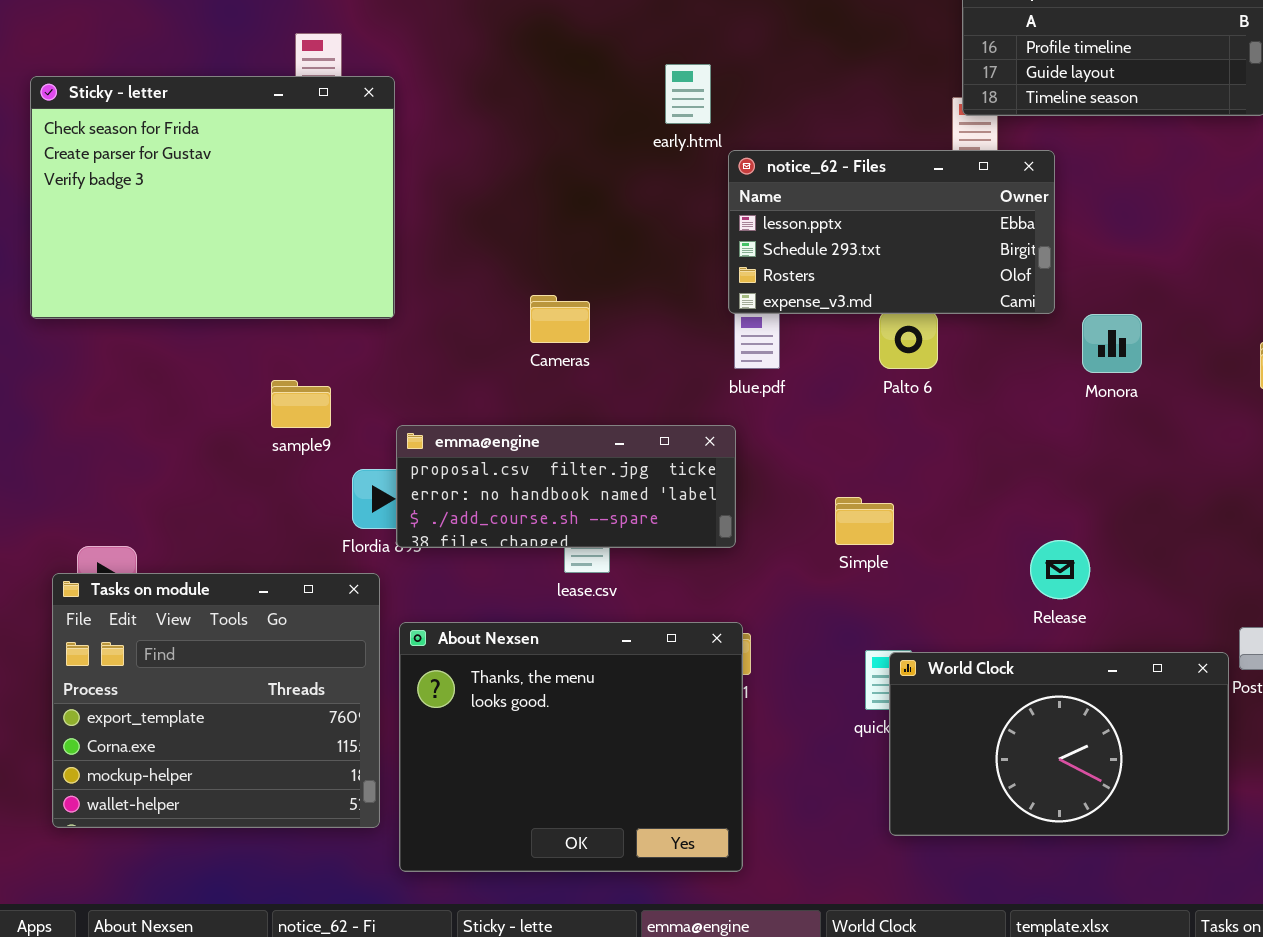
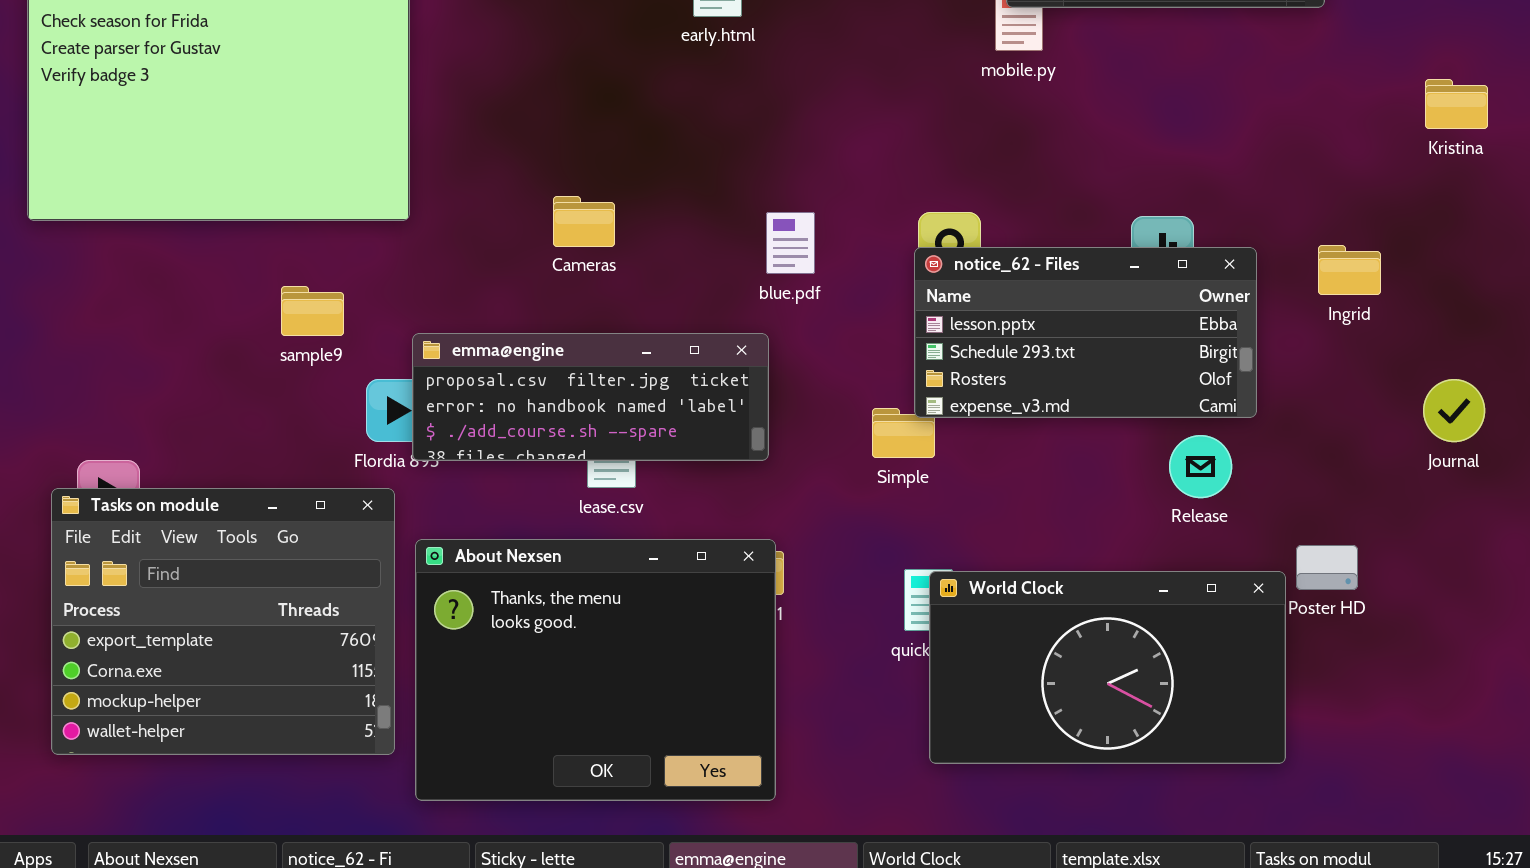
notice_62 - Files: [728,150,1055,314] -> [914,247,1257,418], moved
Release: [1030,540,1090,599] -> [1169,435,1232,498], moved

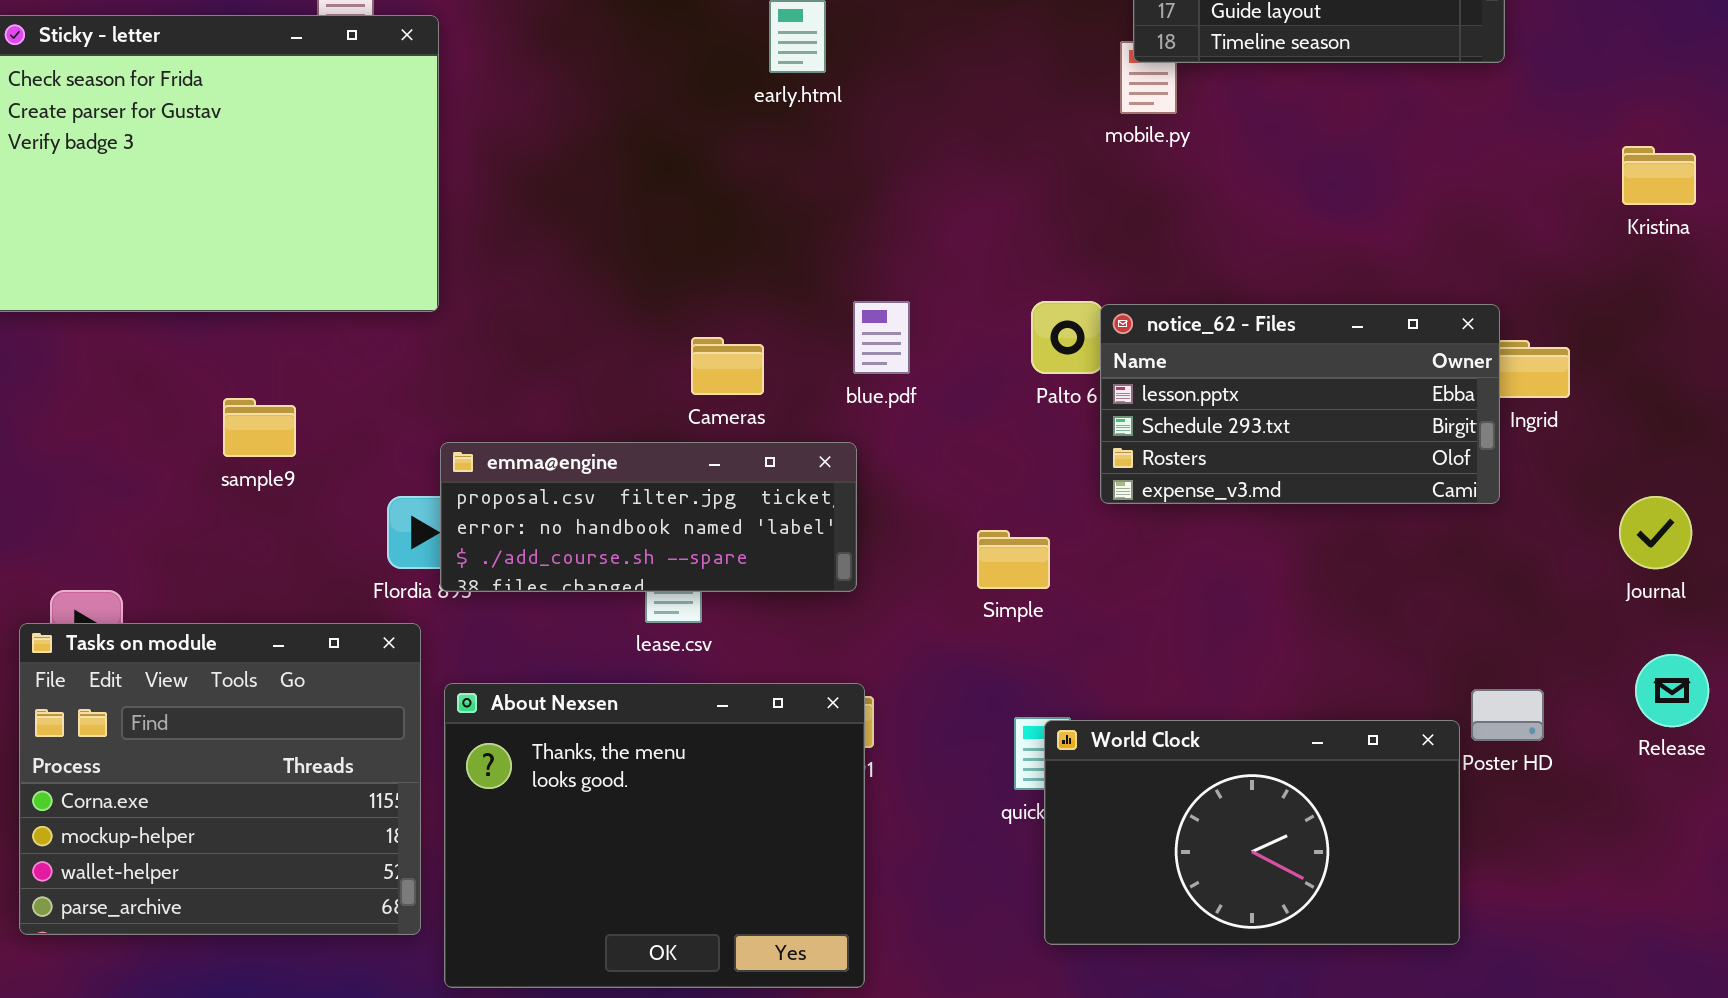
Cameras: [553,196,615,247] -> [691,337,764,395], moved
notice_62 - Files: [914,247,1257,418] -> [1100,304,1500,504], moved
sample9: [281,286,344,336] -> [223,398,296,457], moved
Release: [1169,435,1232,498] -> [1635,654,1709,727], moved
Tasks on module: [51,488,395,755] -> [19,623,421,935], scrolled down 1 row

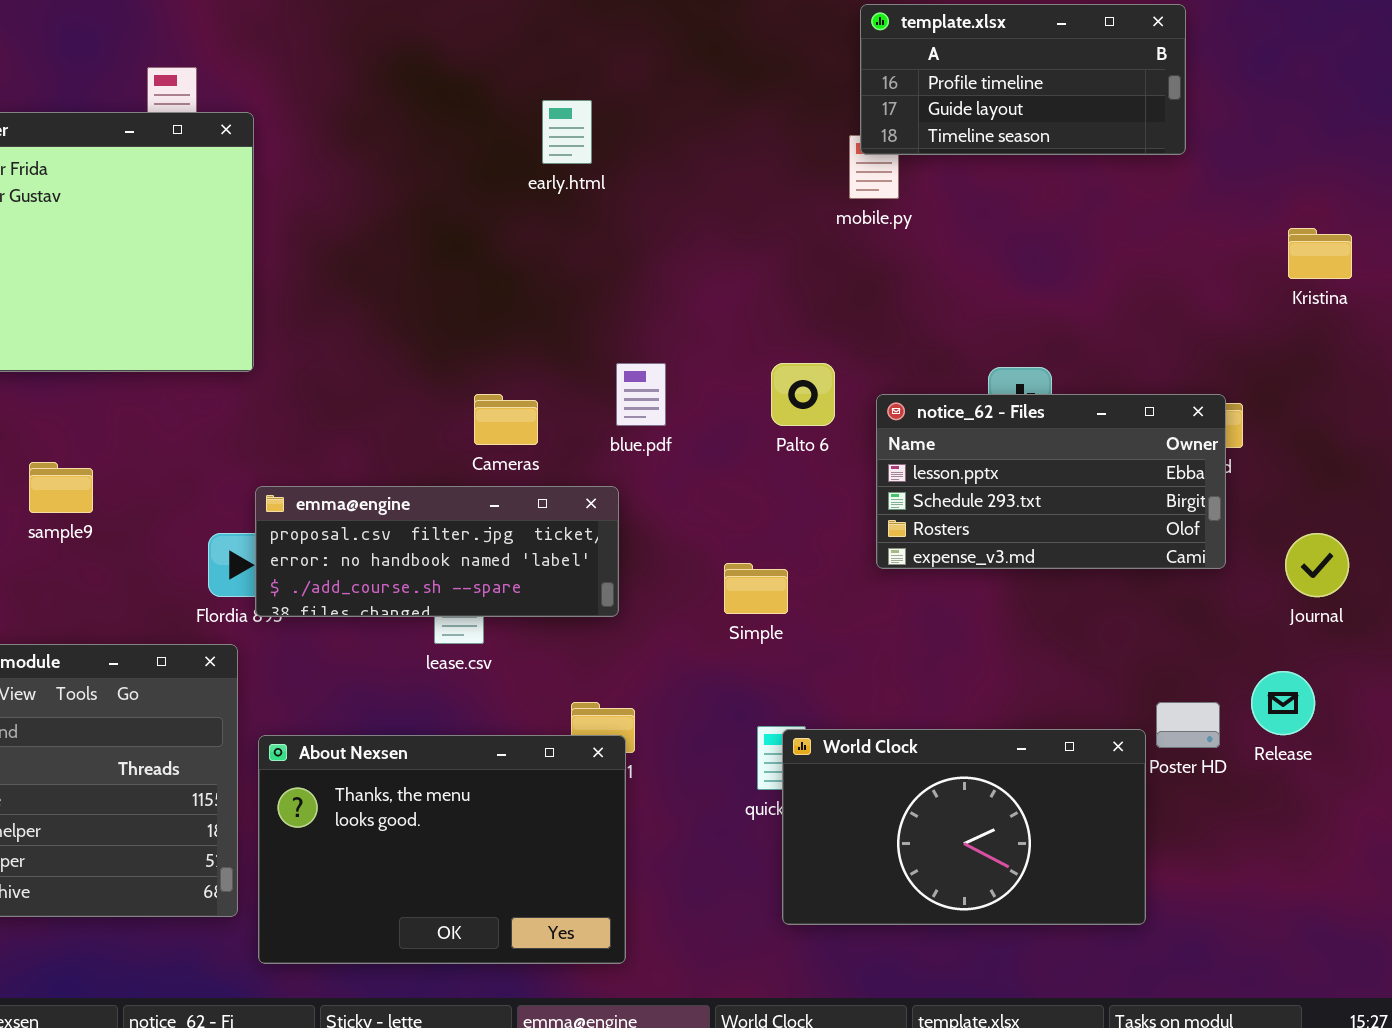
notice_62 - Files: [1100,304,1500,504] -> [876,394,1226,569], moved
sample9: [223,398,296,457] -> [29,462,93,513], moved
Release: [1635,654,1709,727] -> [1251,671,1315,735], moved
About Nexsen: [444,683,865,988] -> [258,735,626,964], resized

